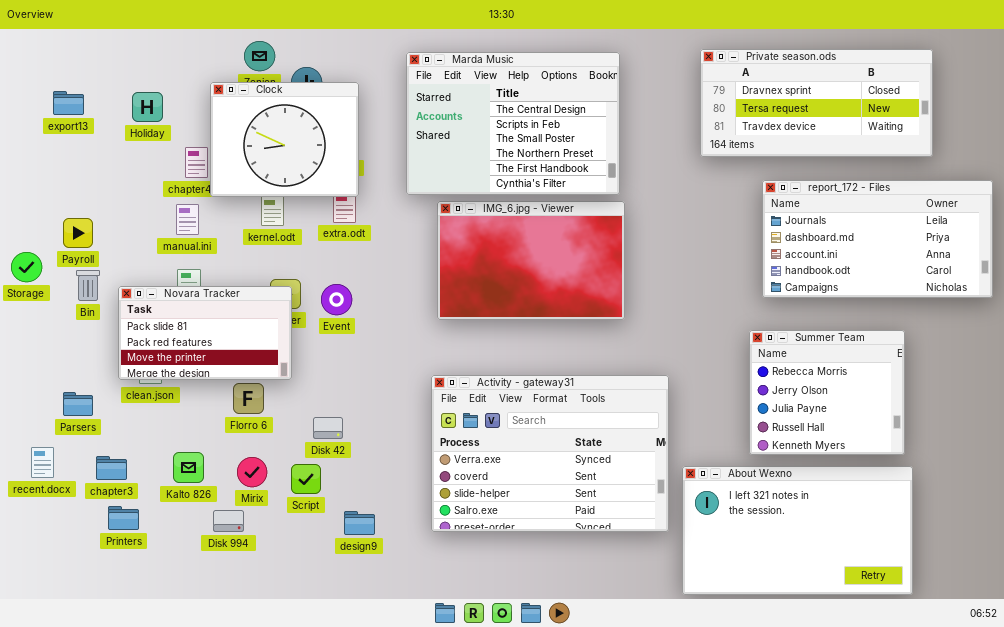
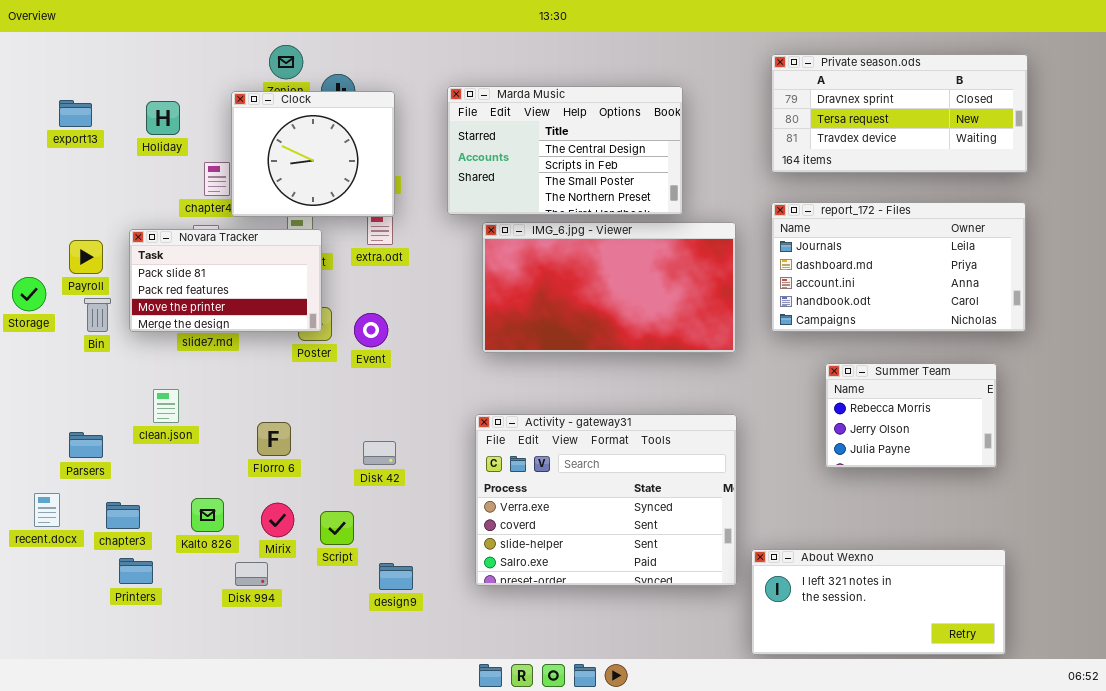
Marda Music: [406,52,620,195] -> [447,86,683,215], resized
report_172 - Files: [762,180,993,298] -> [771,202,1026,332], moved
IMG_6.jpg - Viewer: [437,201,625,320] -> [482,222,736,353], resized
Novara Tracker: [118,286,292,380] -> [129,229,322,332], moved
Summer Team: [749,330,905,455] -> [825,363,997,468], resized
Disk 42: [313,417,343,439] -> [363,441,396,465], moved
About Wexno: [682,466,913,595] -> [751,549,1006,655], resized

